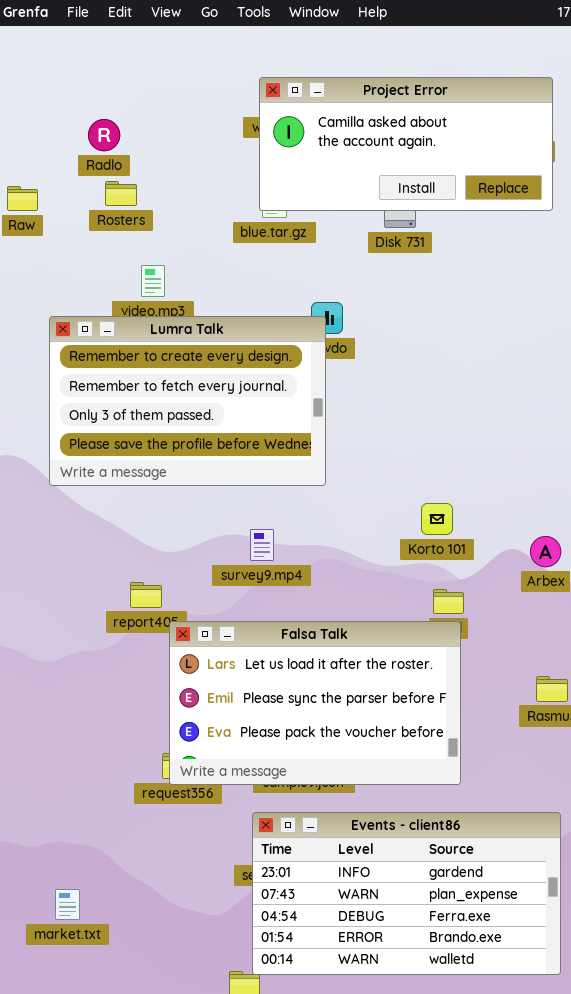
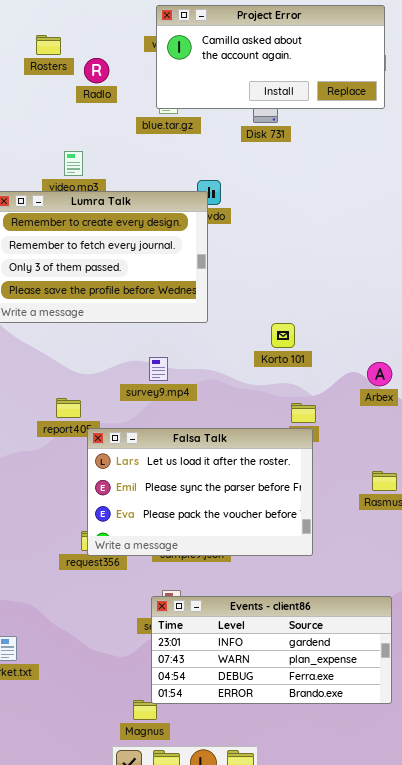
Radlo: [88,119,120,151] -> [84,58,109,83], moved
Rosters: [105,181,137,206] -> [36,35,61,55], moved
Korto 101: [421,503,453,535] -> [271,323,295,348], moved
Events - client86: [252,812,561,975] -> [151,596,392,704], resized

